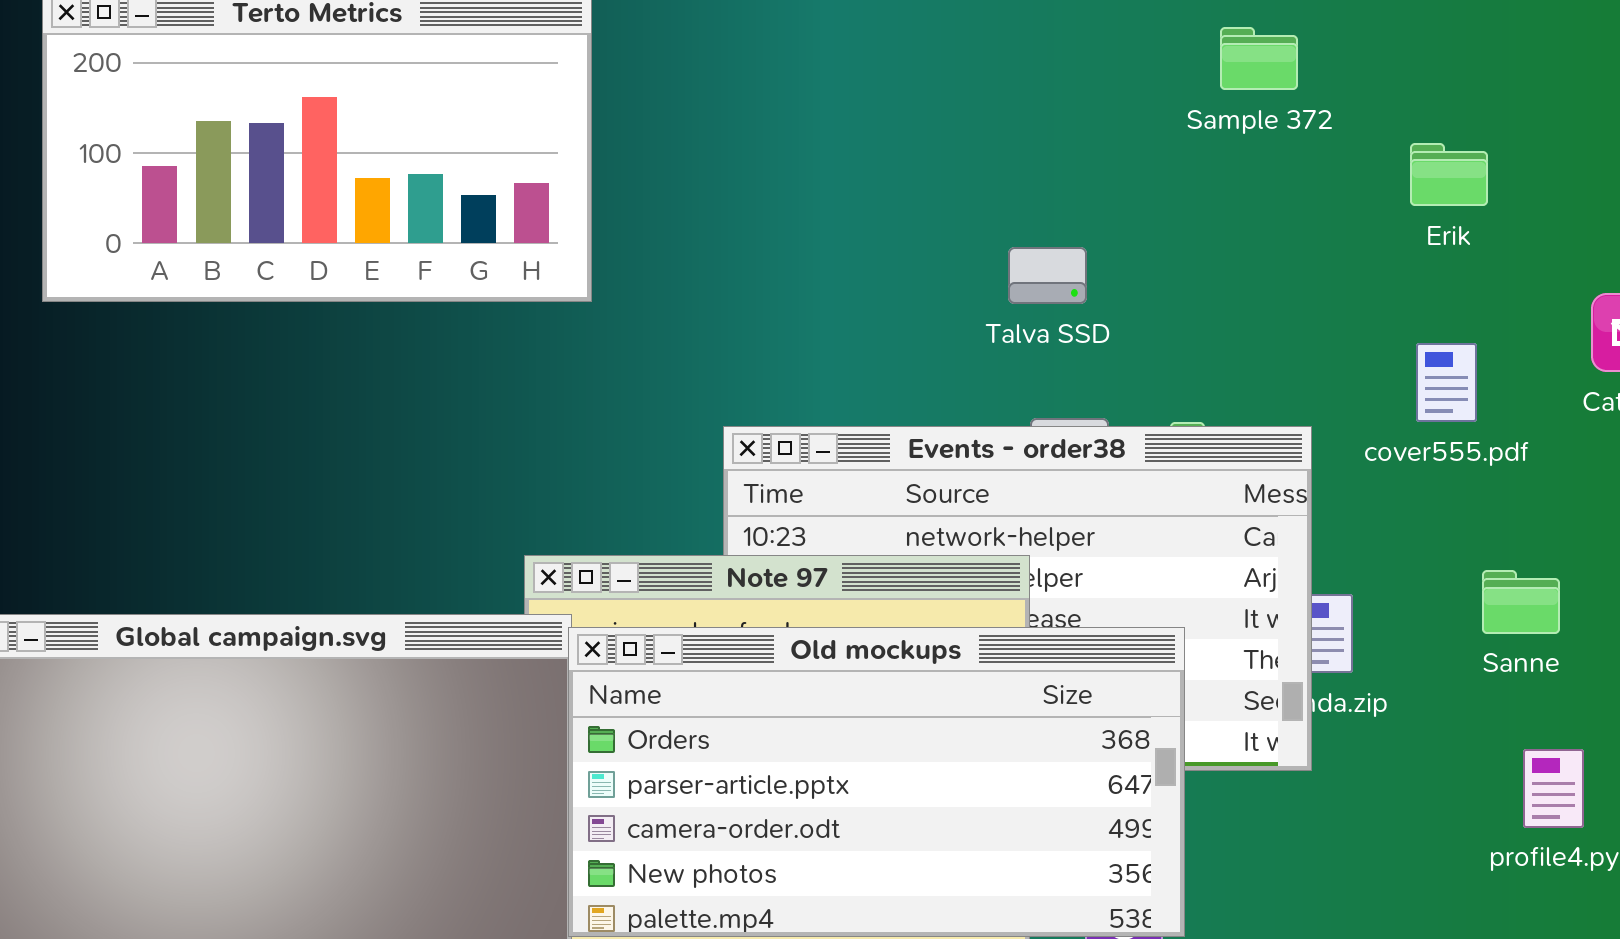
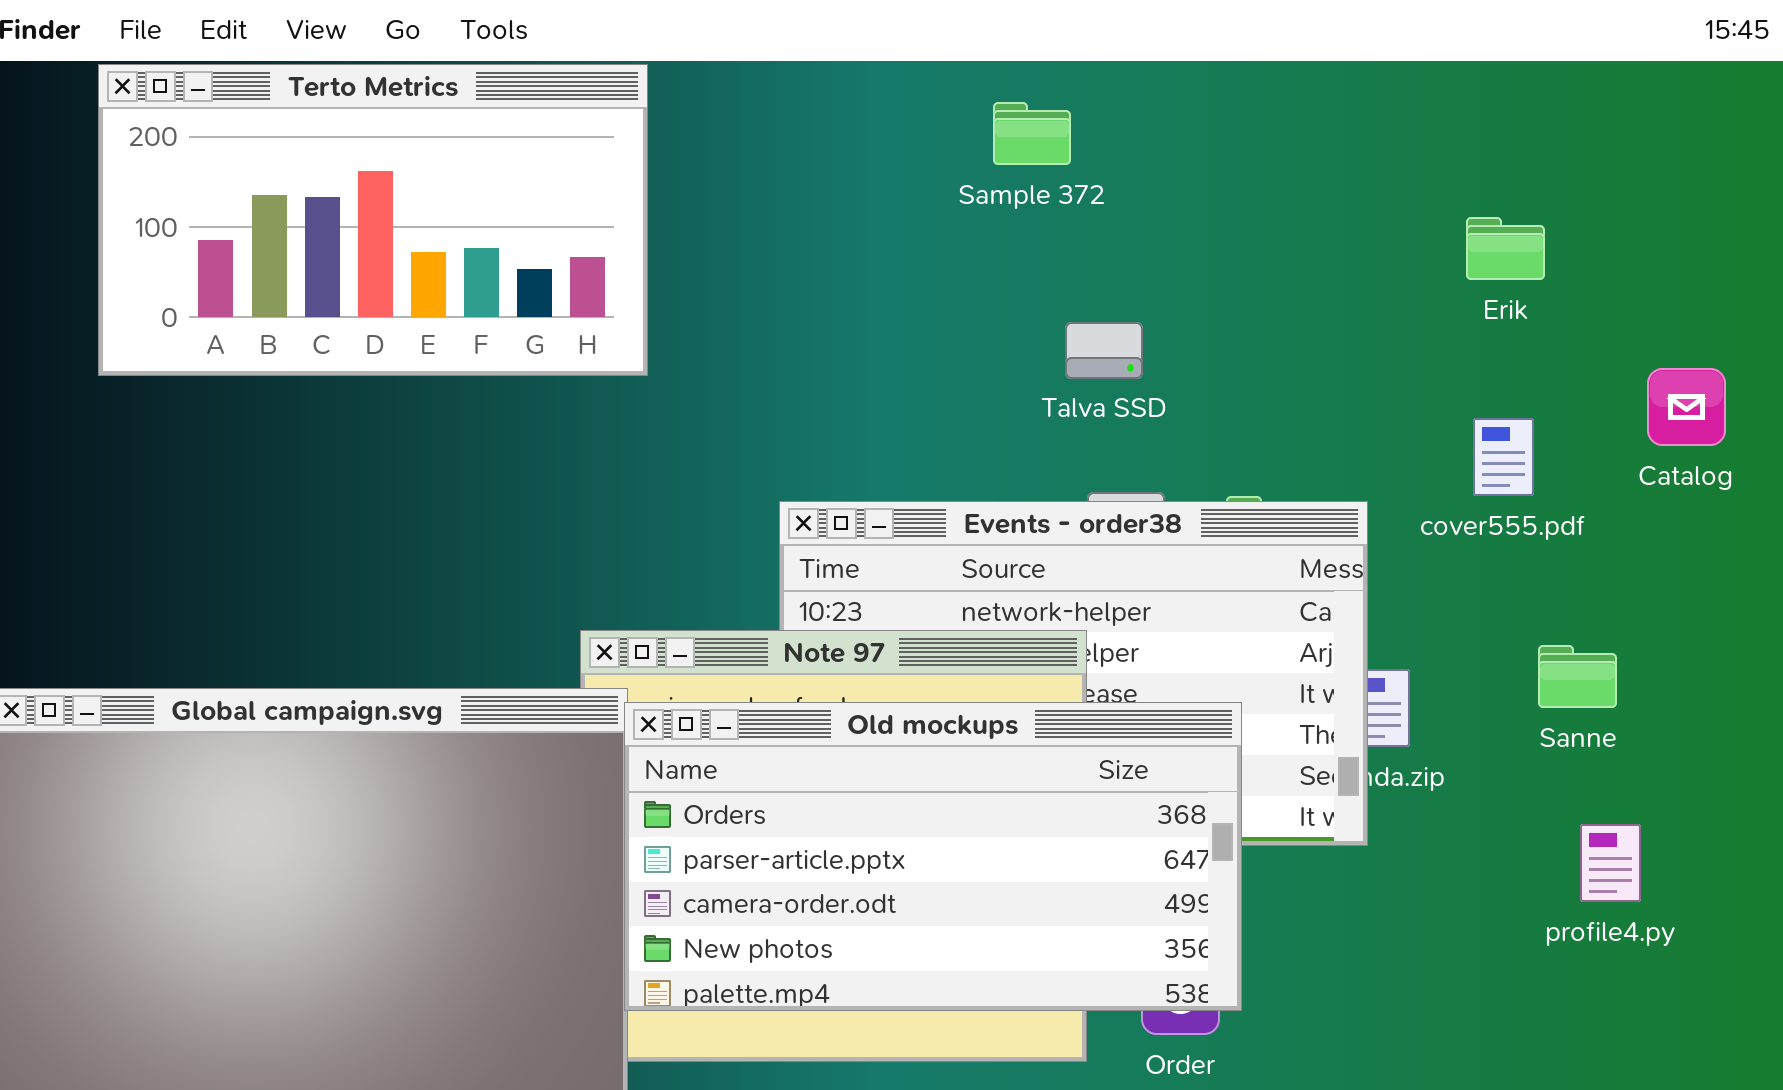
Sample 372: [1220,27,1298,90] -> [993,102,1071,165], moved

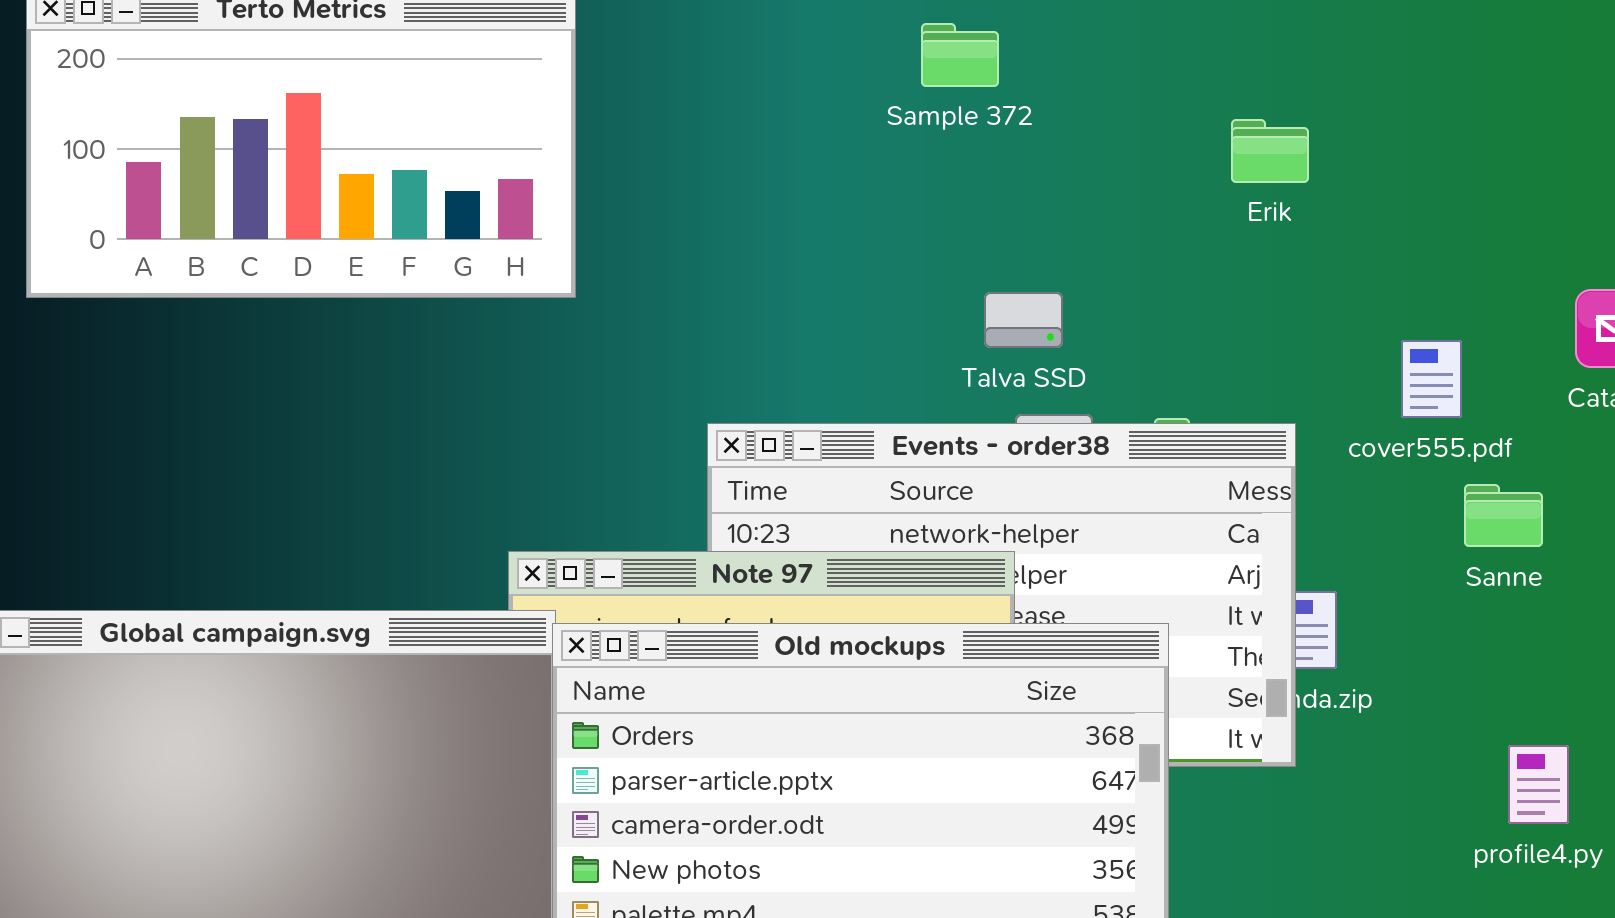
Erik: [1466,217,1545,280] -> [1231,119,1309,183], moved
Talva SSD: [1065,322,1143,379] -> [984,292,1063,348], moved
Sanne: [1538,645,1617,708] -> [1464,484,1543,547], moved

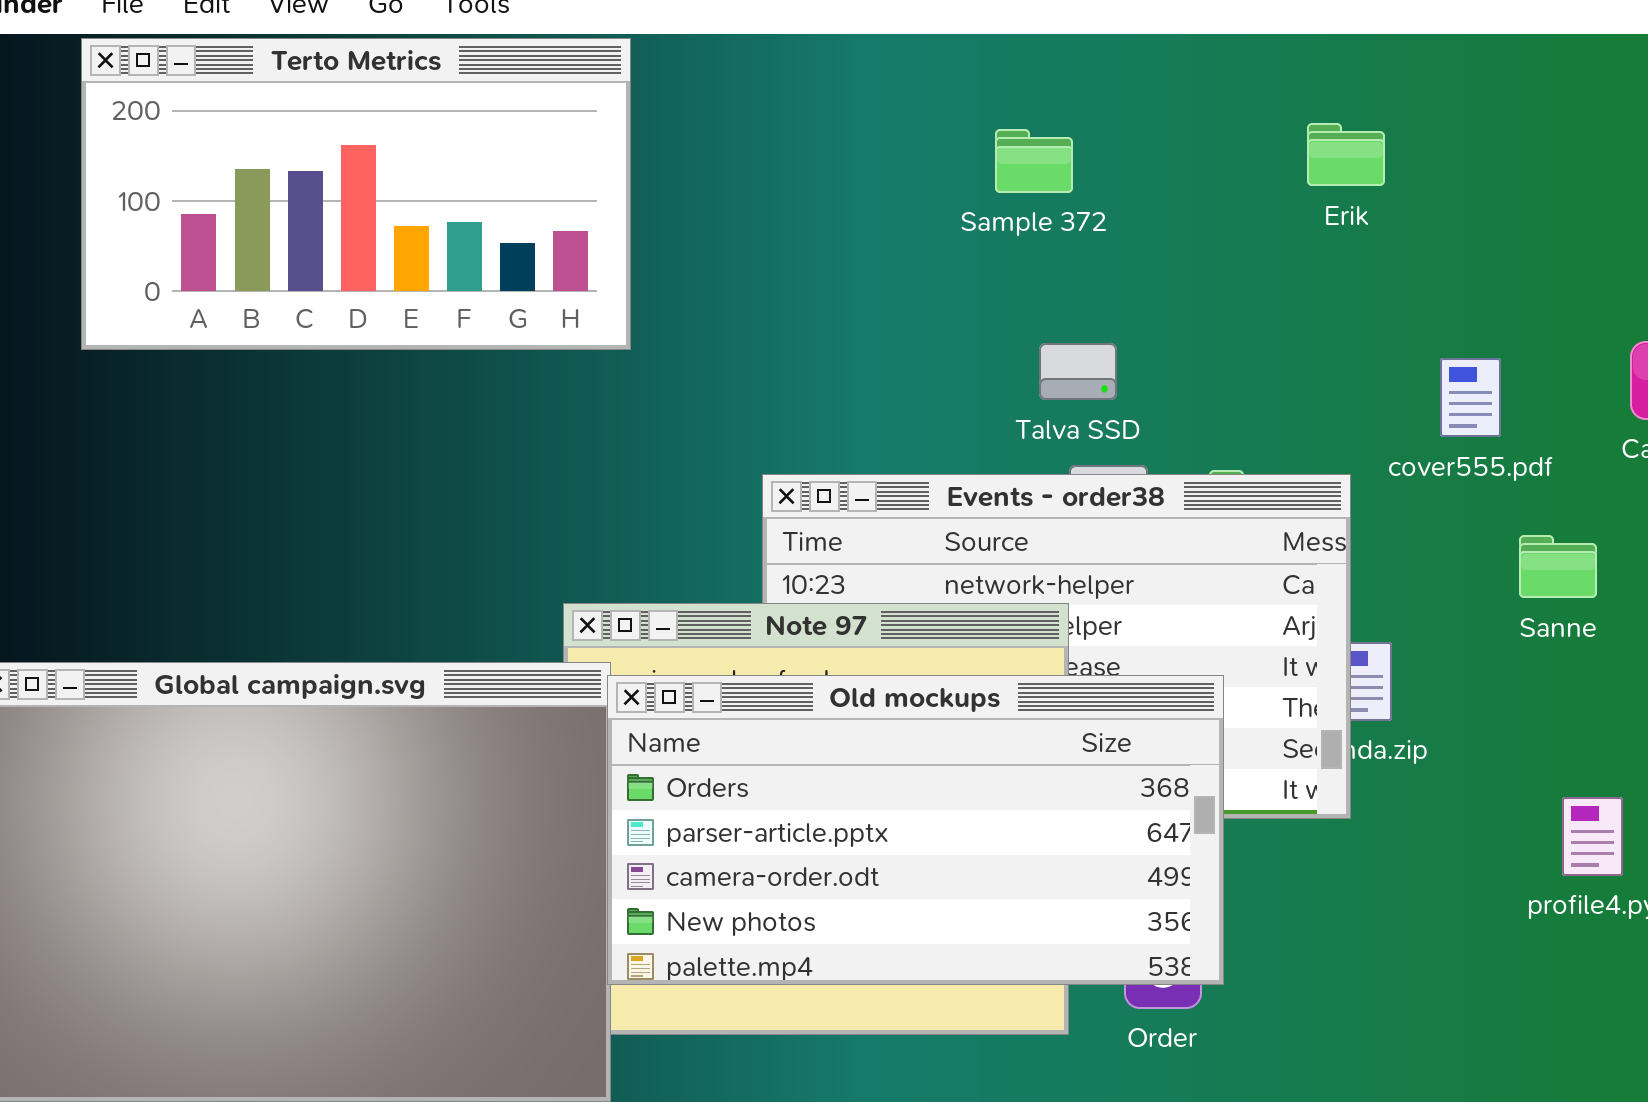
Sample 372: [921,23,999,87] -> [995,129,1073,193], moved
Erik: [1231,119,1309,183] -> [1307,123,1385,186], moved
cover555.pdf: [1401,340,1462,418] -> [1440,358,1501,437], moved

